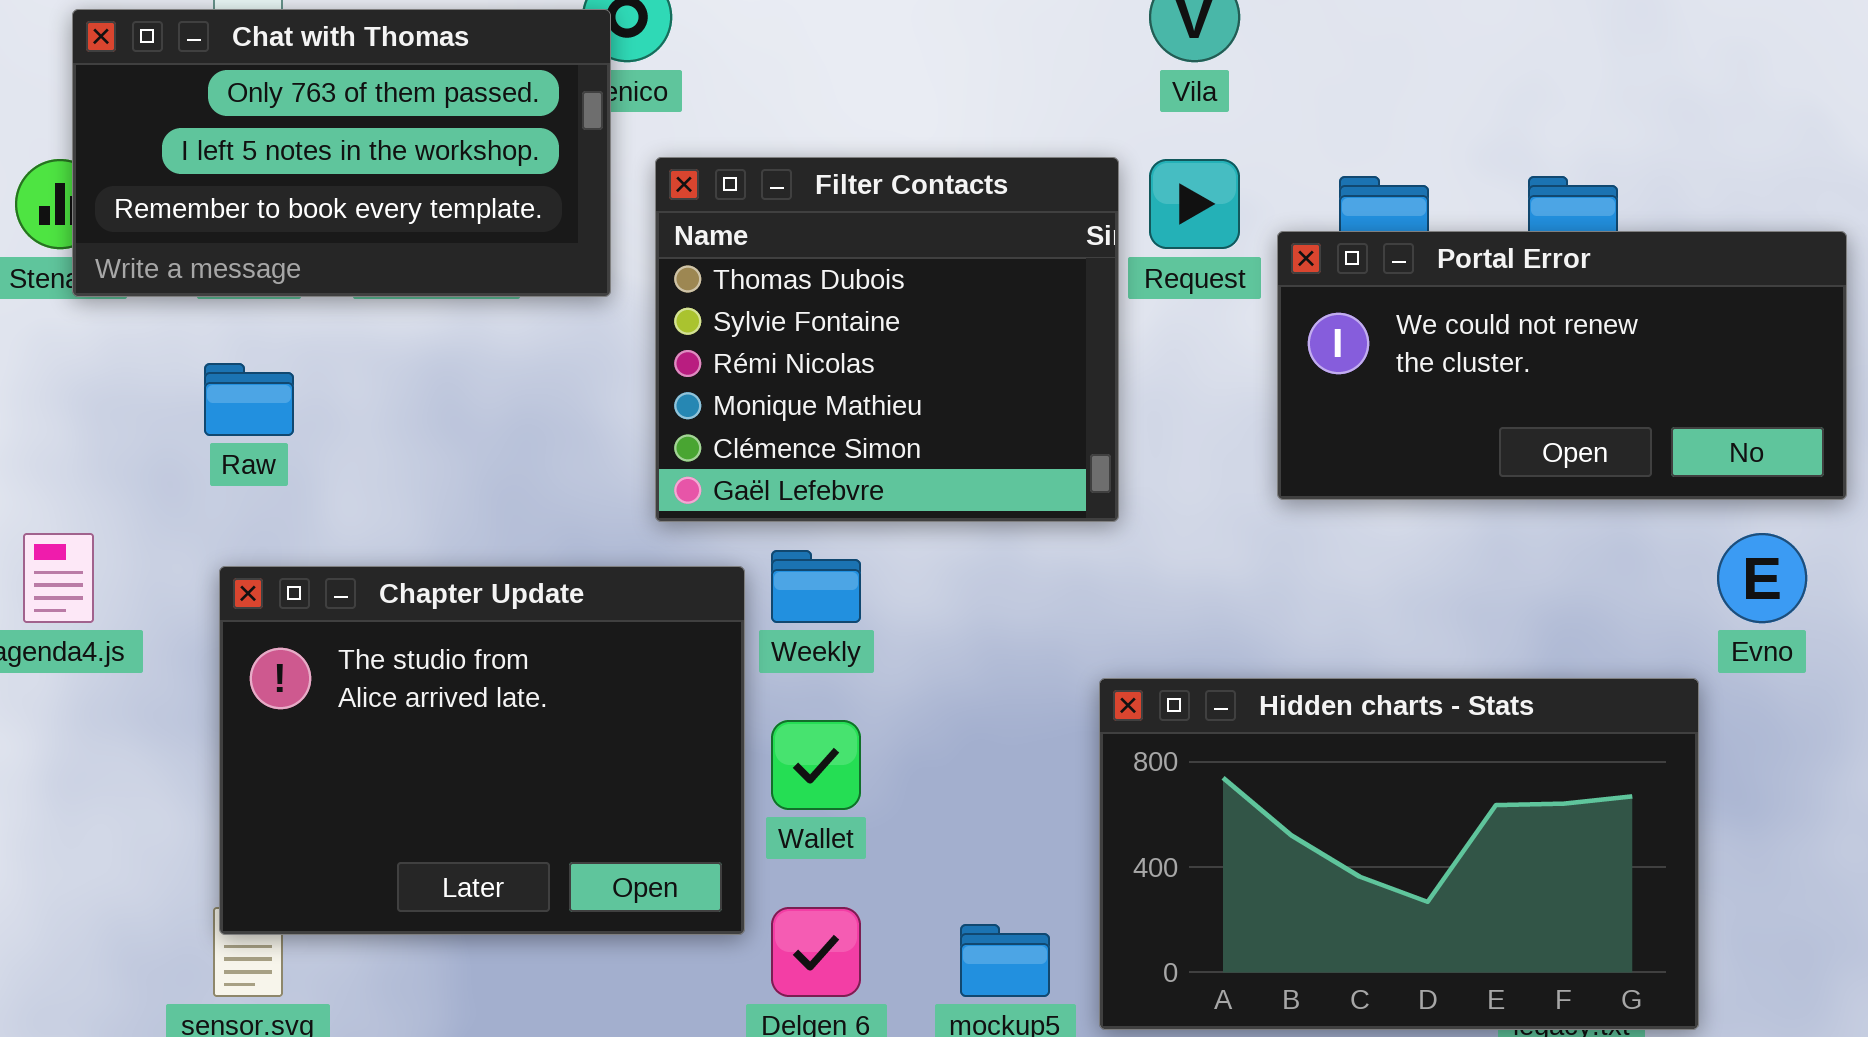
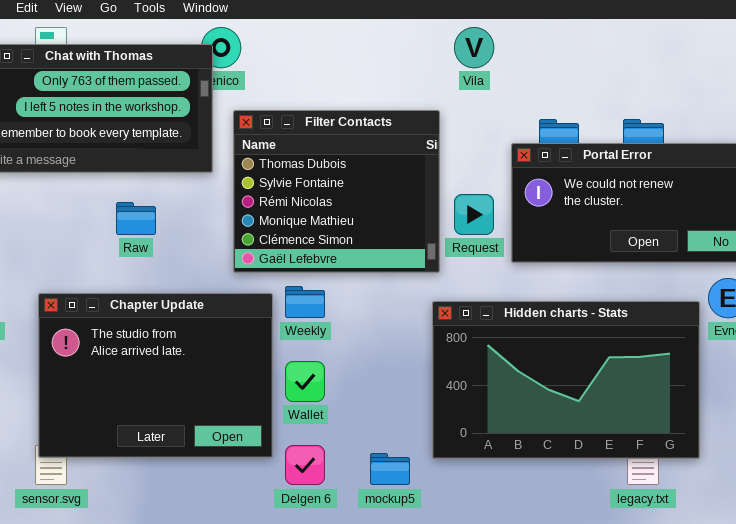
Request: [1149,159,1240,249] -> [454,194,494,235], moved
Raw: [204,363,294,436] -> [116,202,156,235], moved
Hidden charts - Stats: [1099,678,1699,1030] -> [432,301,700,459], moved

